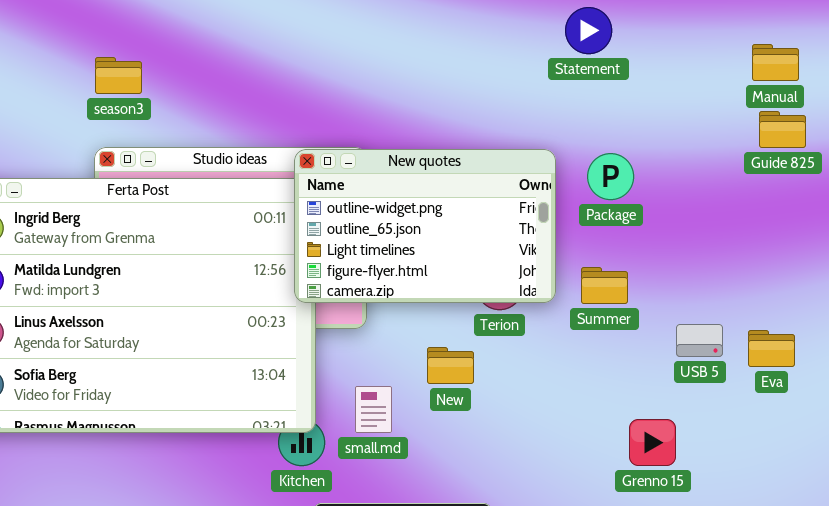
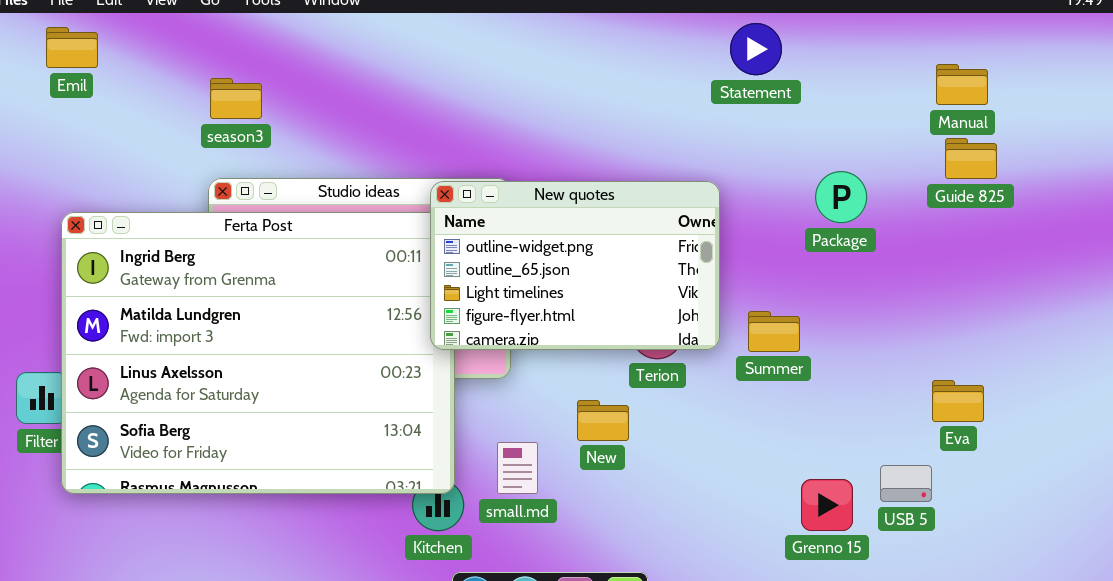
Package: [587,153,634,200] -> [815,171,867,223], moved
USB 5: [676,324,723,357] -> [880,465,932,502], moved

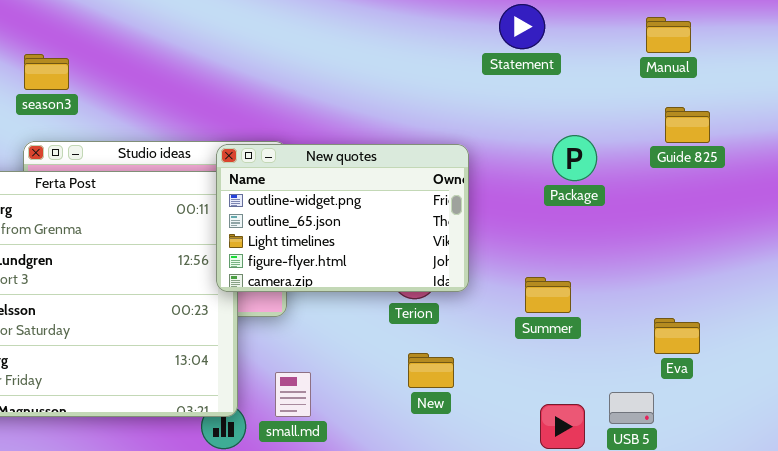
Statement: [730,23,782,75] -> [499,4,545,49], moved
Manual: [936,64,988,105] -> [646,17,691,53], moved
Summer: [748,311,800,352] -> [525,277,571,313], moved
New: [577,400,629,441] -> [408,353,454,388], moved

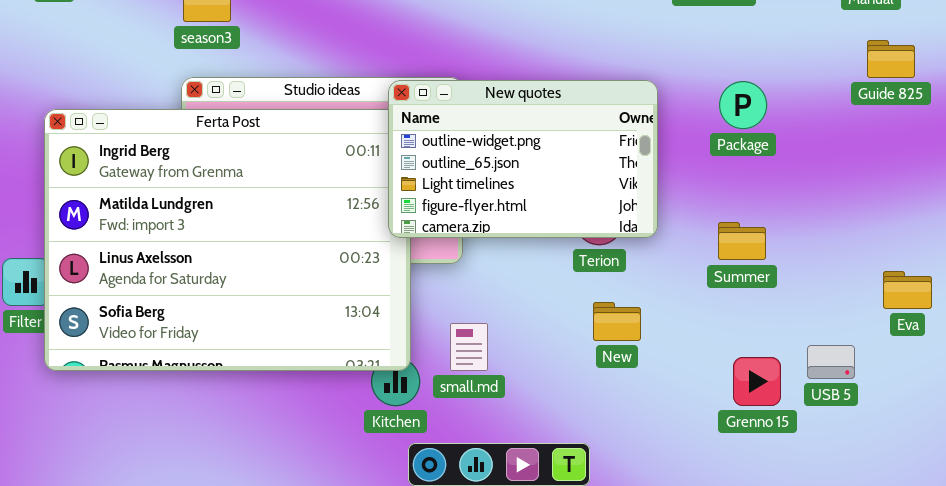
Package: [552,135,597,181] -> [719,81,767,129], moved
Eva: [654,318,700,354] -> [883,271,932,309], moved

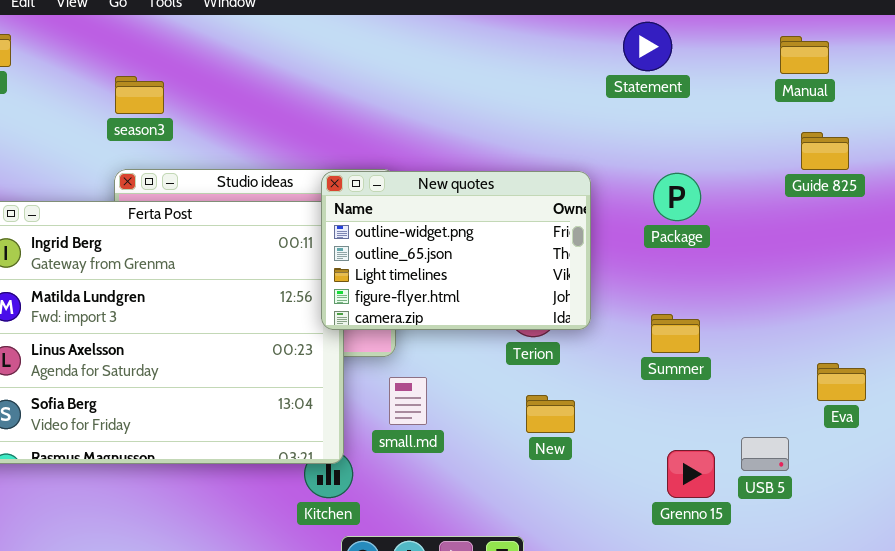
small.md: [450,323,488,371] -> [389,377,427,425], moved

